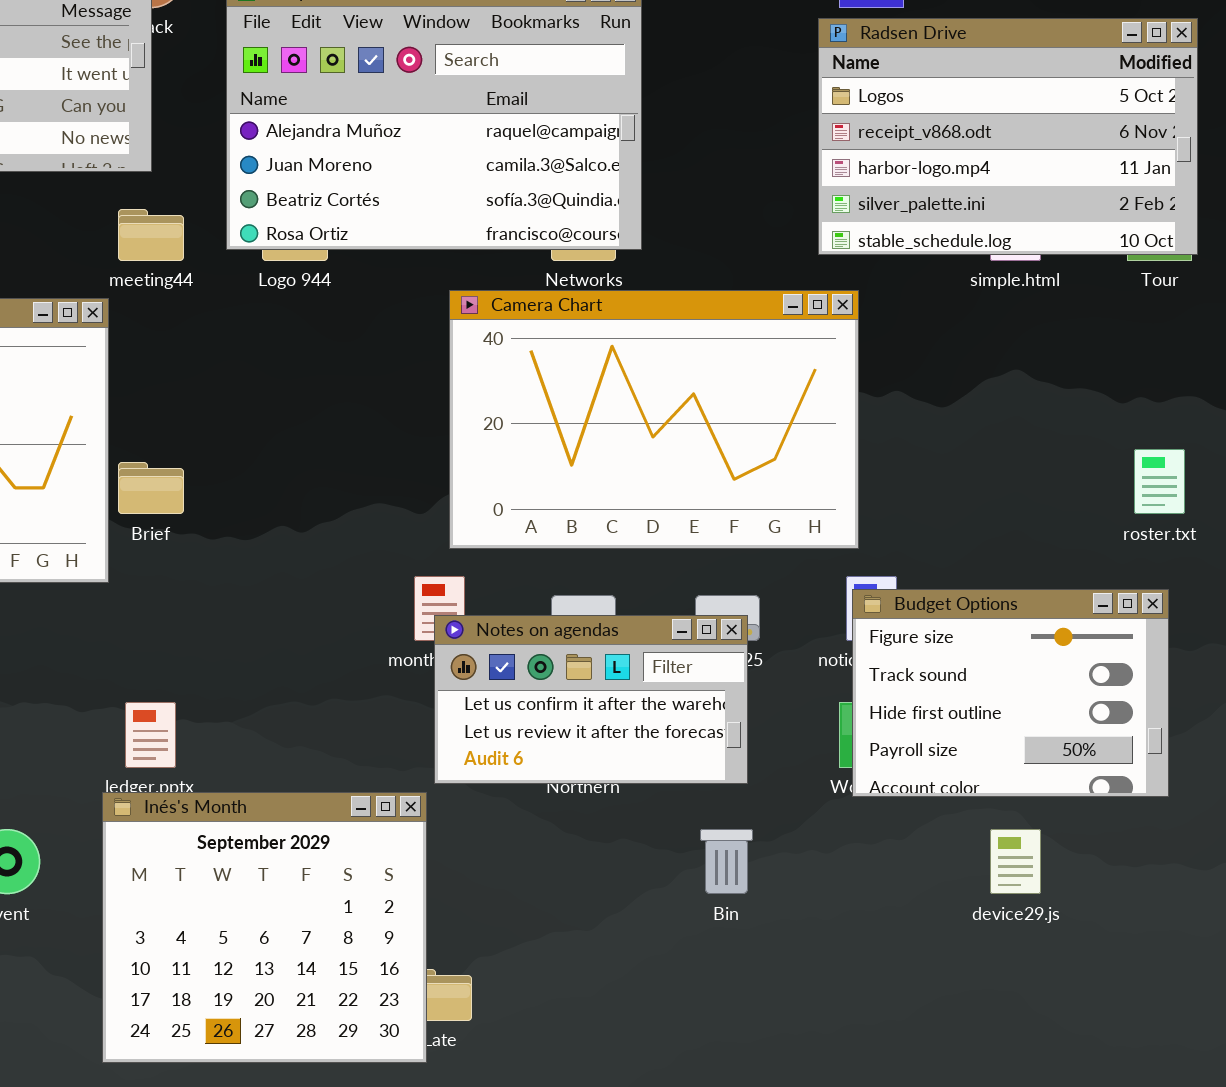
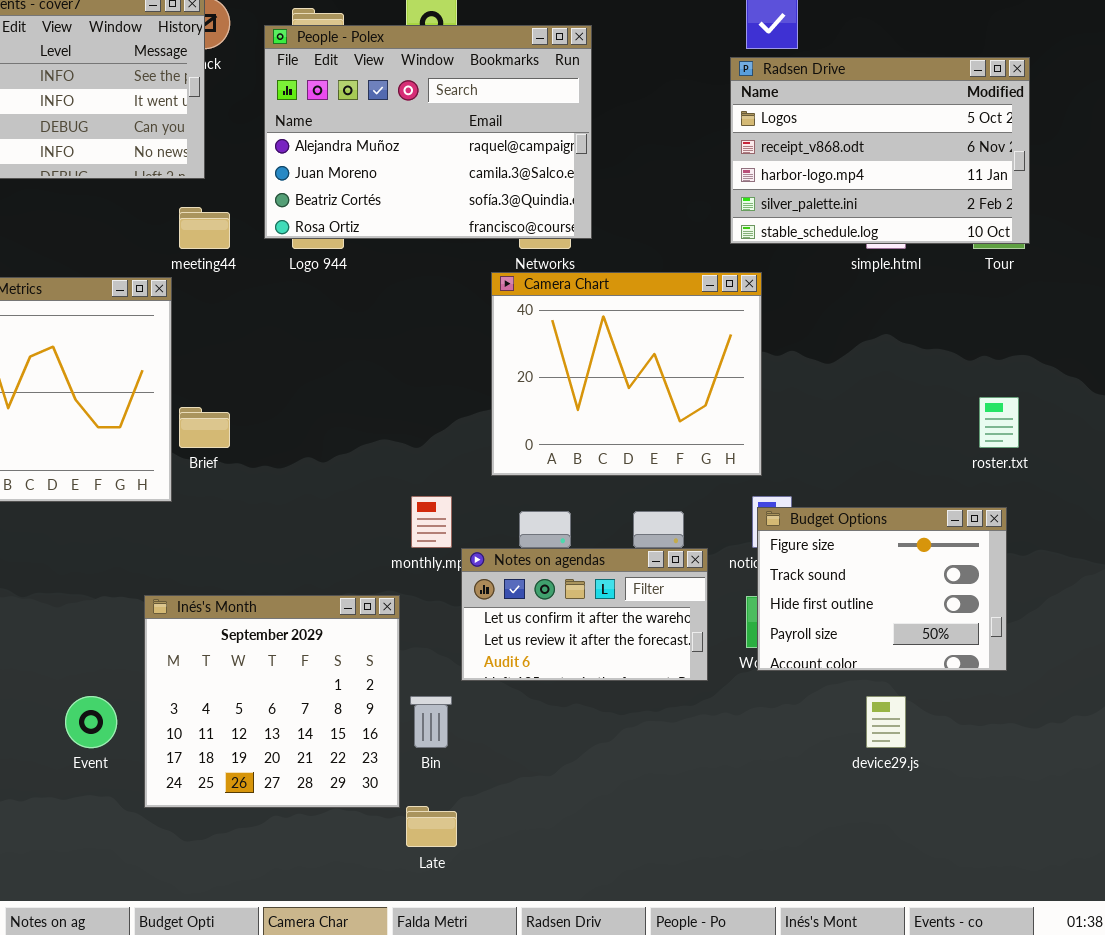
Camera Chart: [449,290,859,549] -> [491,272,762,476], resized
Notes on agendas: [434,615,748,784] -> [461,548,708,681], moved
Inés's Month: [102,792,427,1063] -> [144,595,400,808], moved
Bin: [700,829,753,894] -> [410,696,452,748], moved

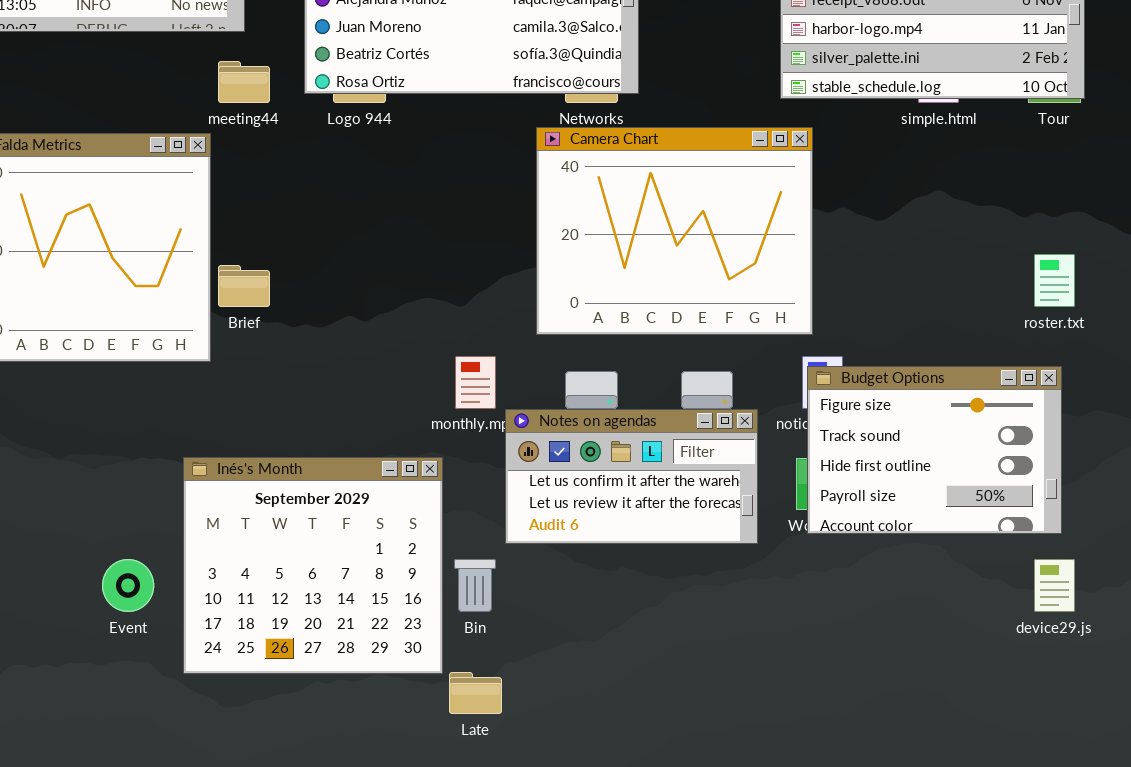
device29.js: [866,696,906,748] -> [1034,559,1075,612], moved

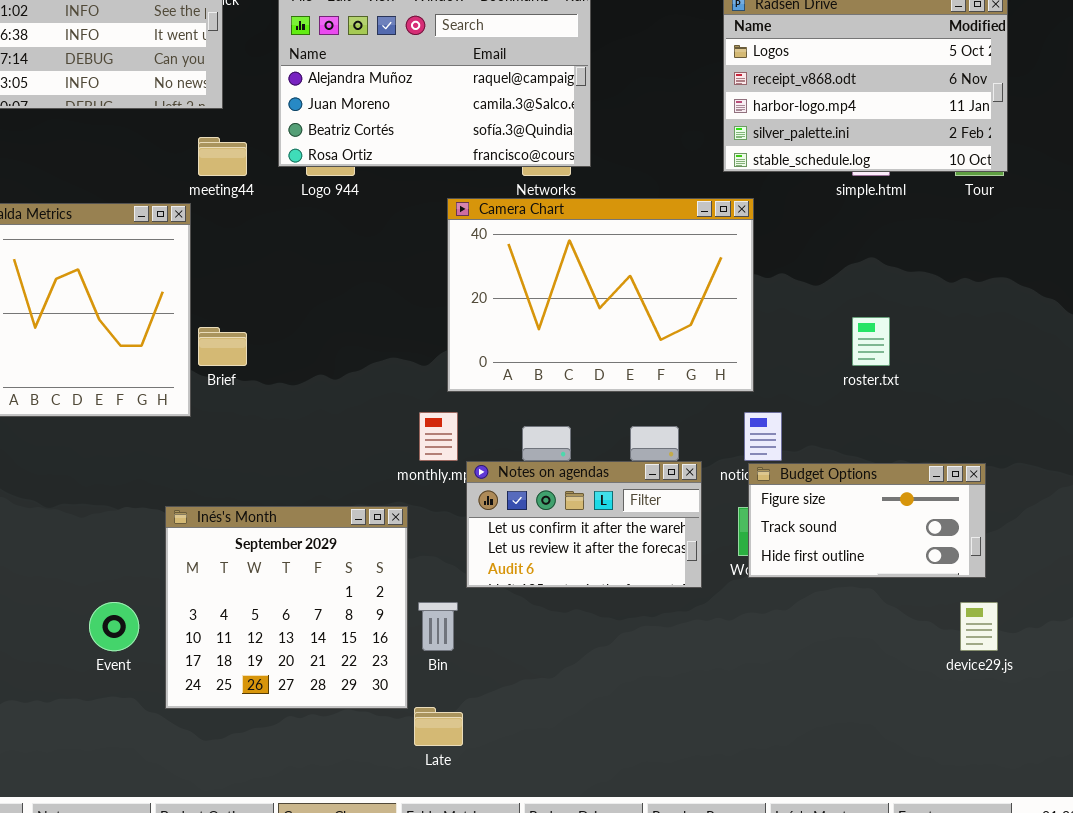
Camera Chart: [536,127,813,335] -> [447,198,754,392], resized
roster.txt: [1034,254,1075,307] -> [852,317,890,366], moved
Budget Options: [807,366,1062,534] -> [748,463,986,578], resized

